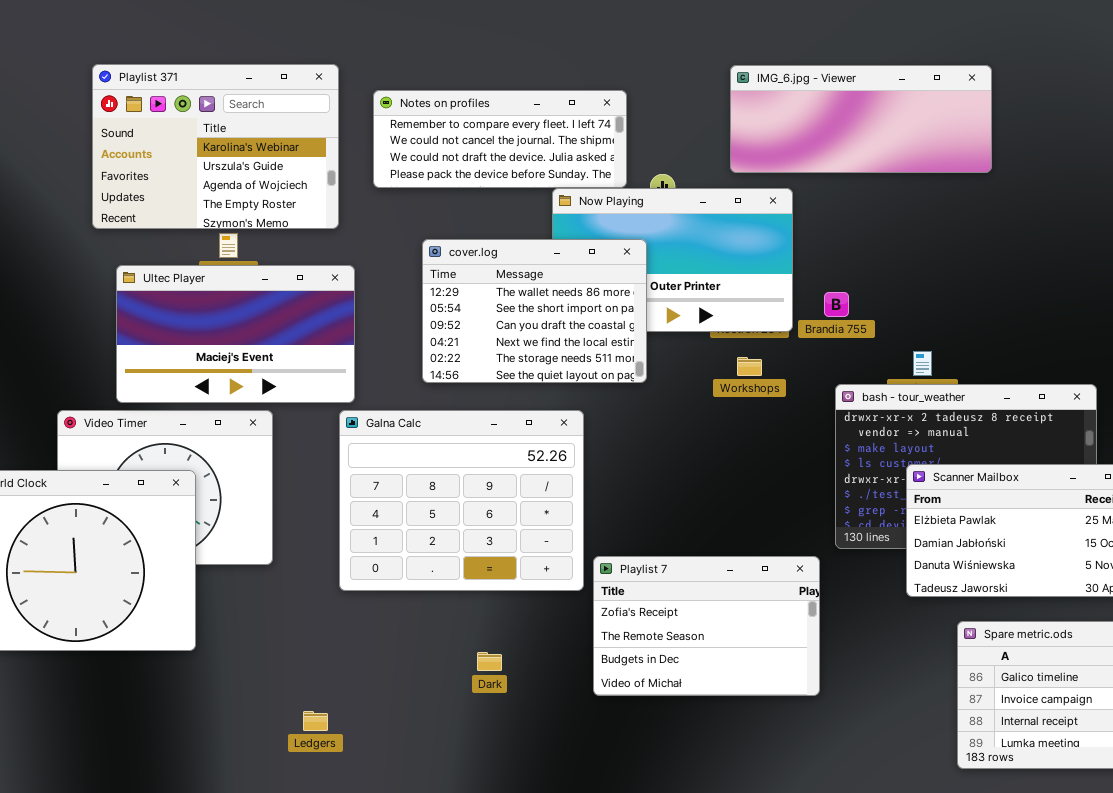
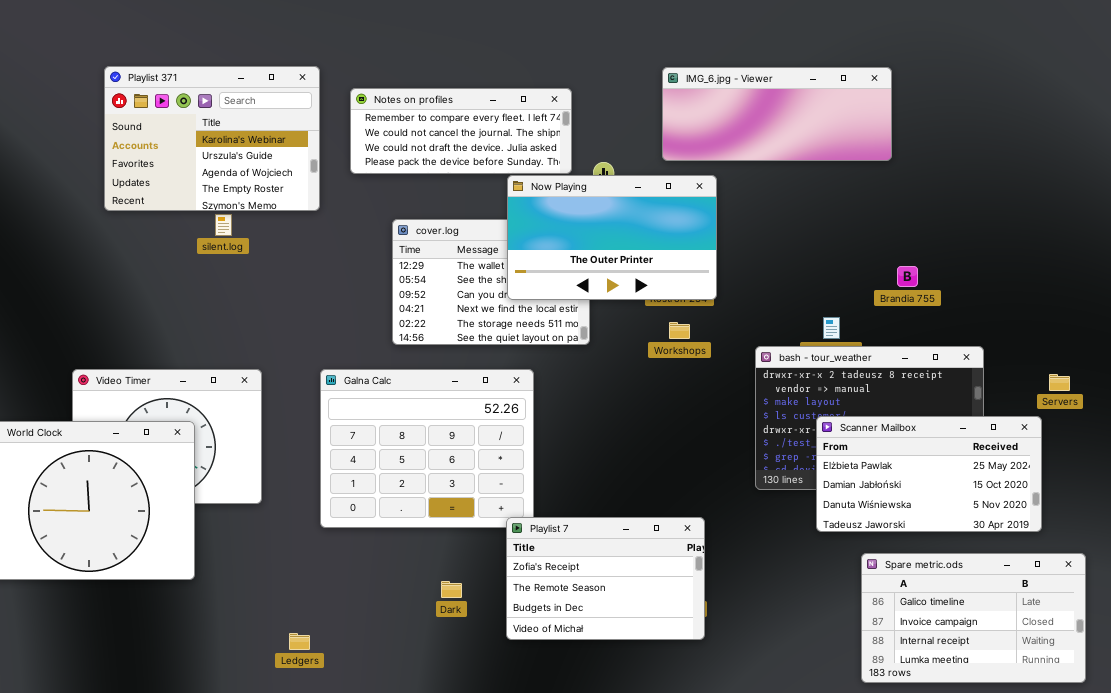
Now Playing: [552,188,793,332] -> [507,175,717,300], raised
Ultec Player: [116,265,355,403] -> none, closed
Brandia 755: [824,292,849,317] -> [897,266,918,287], moved
Playlist 7: [593,556,820,696] -> [506,517,705,640], moved

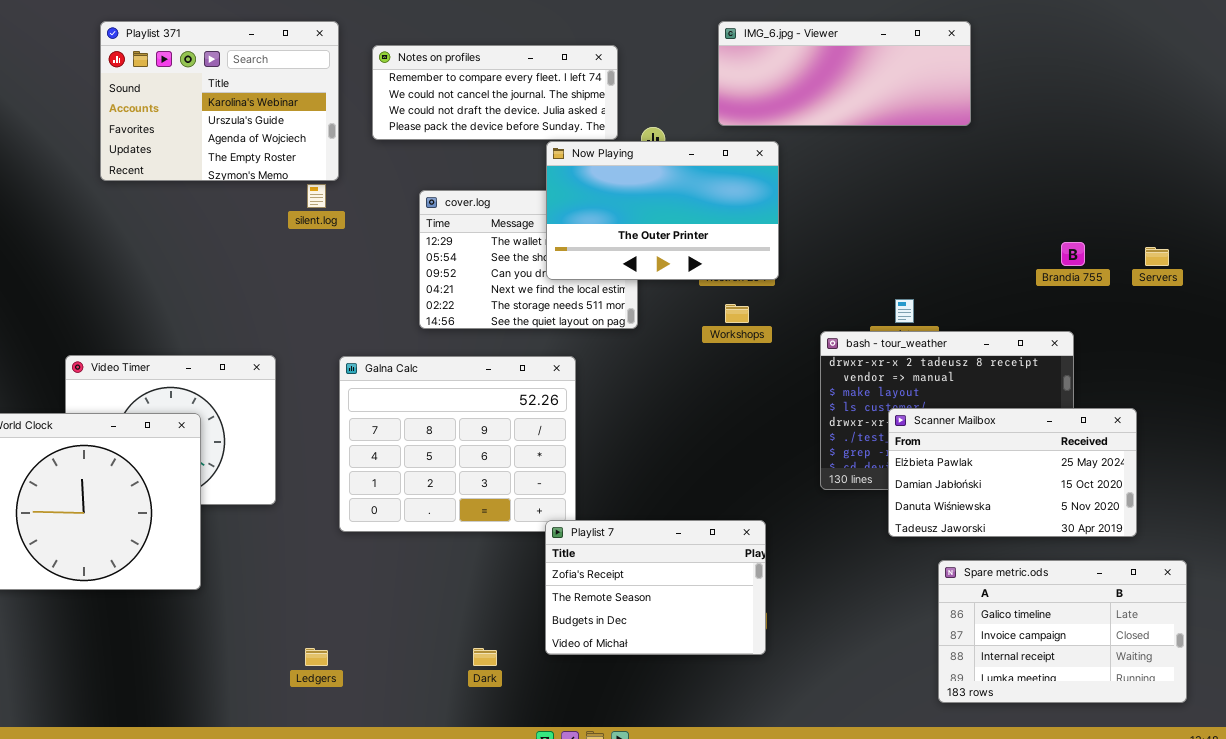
silent.log: [215,214,232,236] -> [307,184,326,208], moved
Brandia 755: [897,266,918,287] -> [1061,242,1085,266], moved
Servers: [1049,374,1070,391] -> [1145,247,1169,266], moved
Dark: [441,581,462,598] -> [473,648,497,666], moved

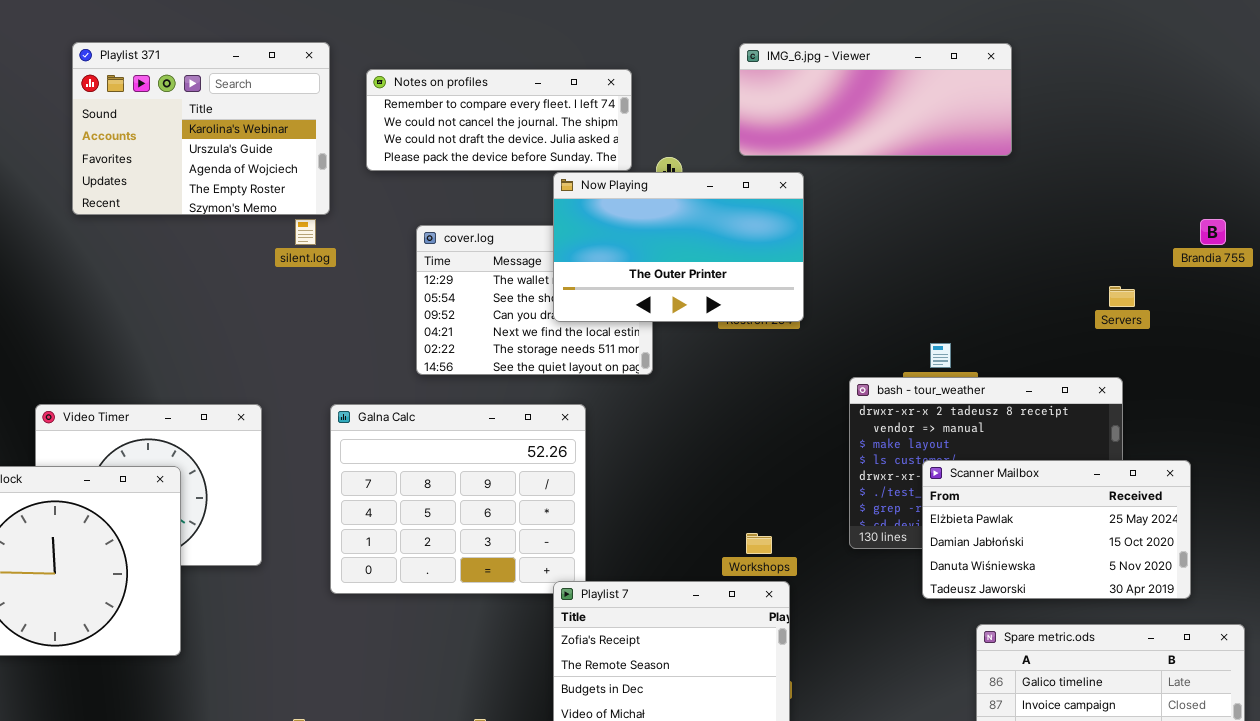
Brandia 755: [1061,242,1085,266] -> [1200,219,1226,245], moved
Servers: [1145,247,1169,266] -> [1109,286,1135,307], moved
Workshops: [725,304,749,323] -> [746,533,772,554], moved

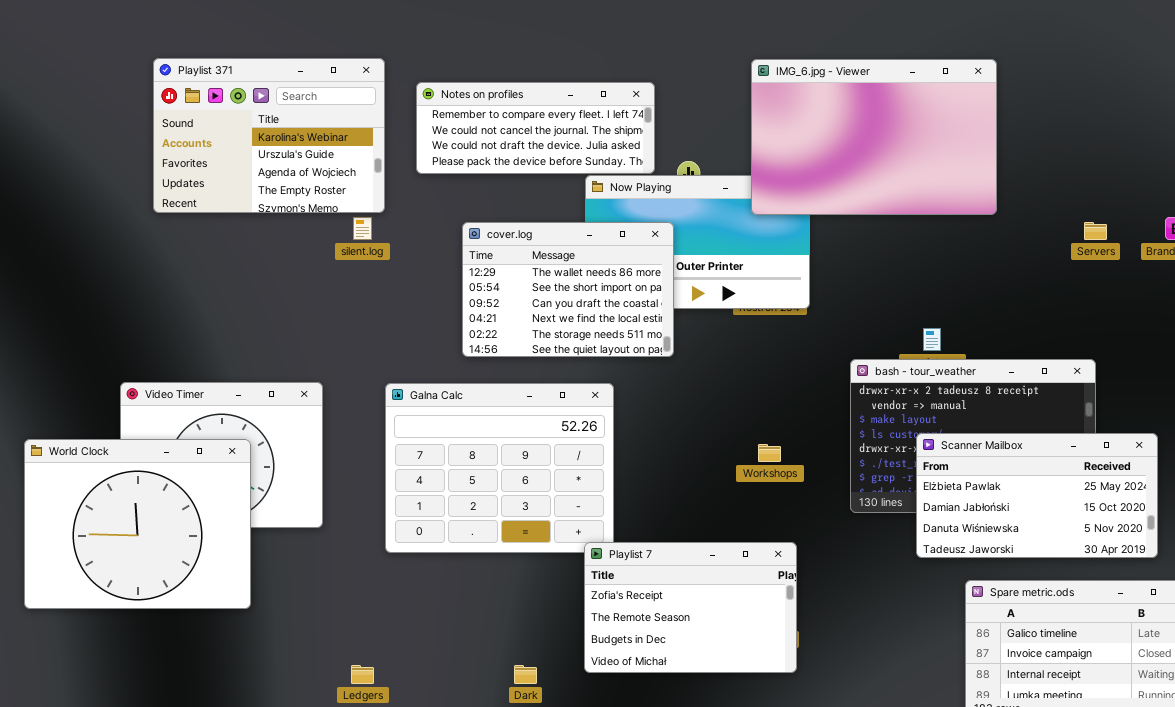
IMG_6.jpg - Viewer: [739,43,1012,156] -> [751,59,997,215], resized
cover.log: [416,225,653,375] -> [462,222,674,357], raised
Servers: [1109,286,1135,307] -> [1084,222,1107,240], moved
Workshops: [746,533,772,554] -> [758,444,781,462], moved

